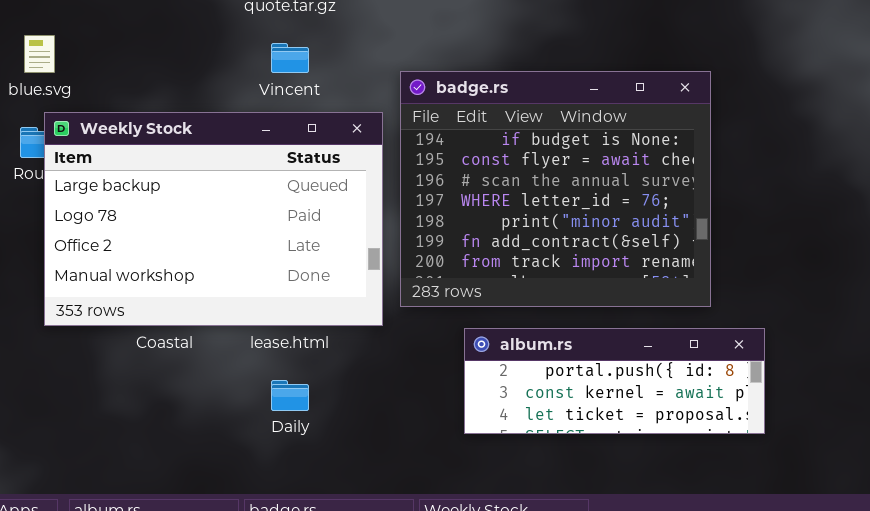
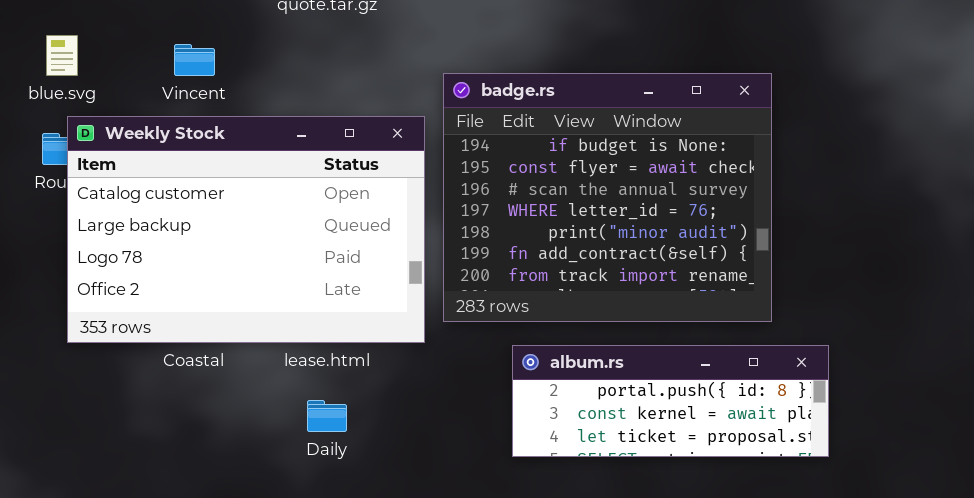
Vincent: [271,43,309,73] -> [174,44,215,76], moved
Weekly Stock: [44,112,383,326] -> [67,116,425,343], scrolled up 1 row

